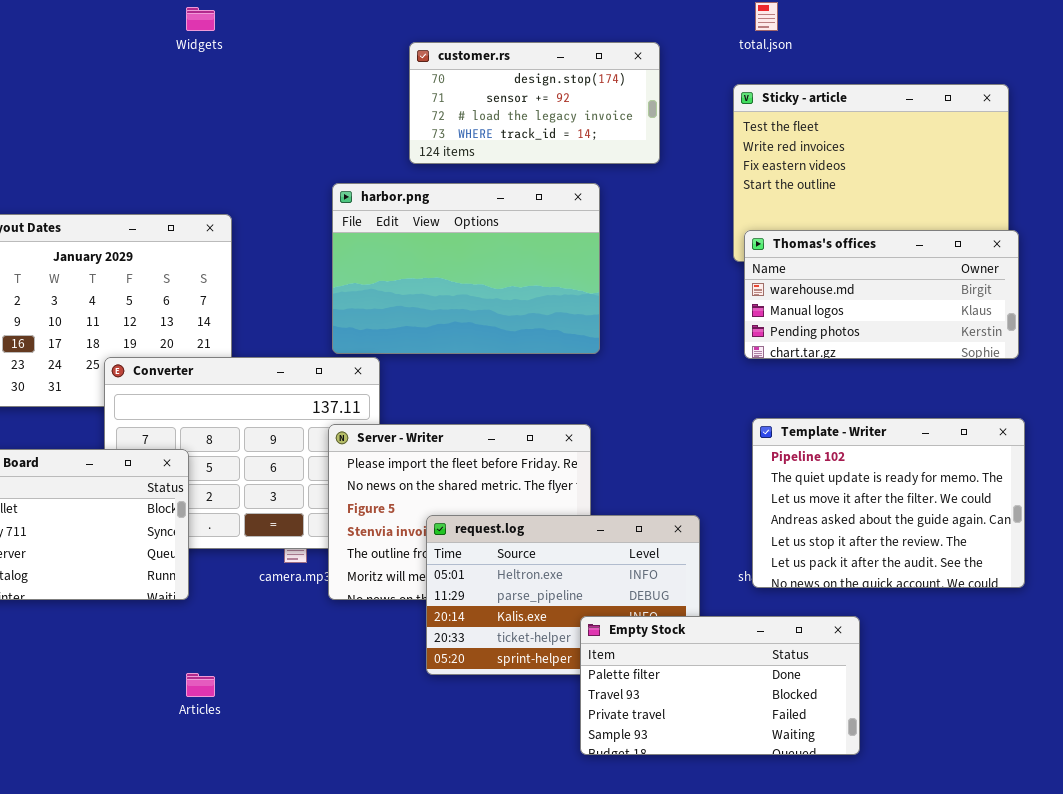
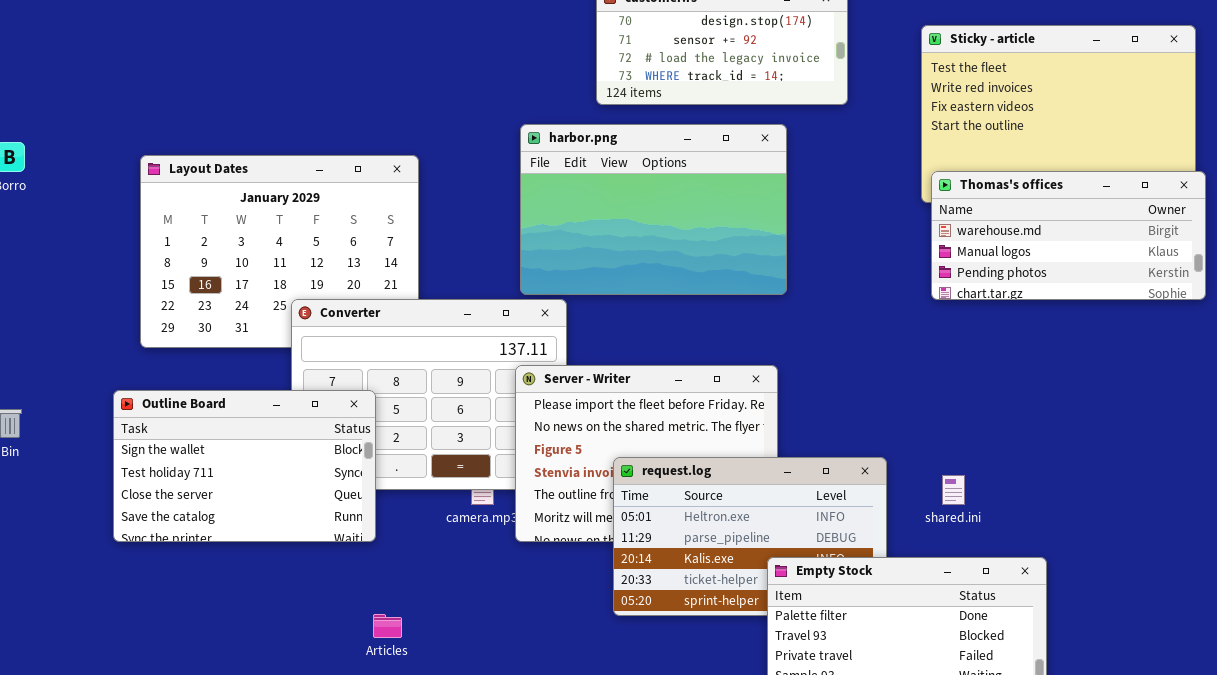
Template - Writer: [752,418,1025,588] -> none, closed

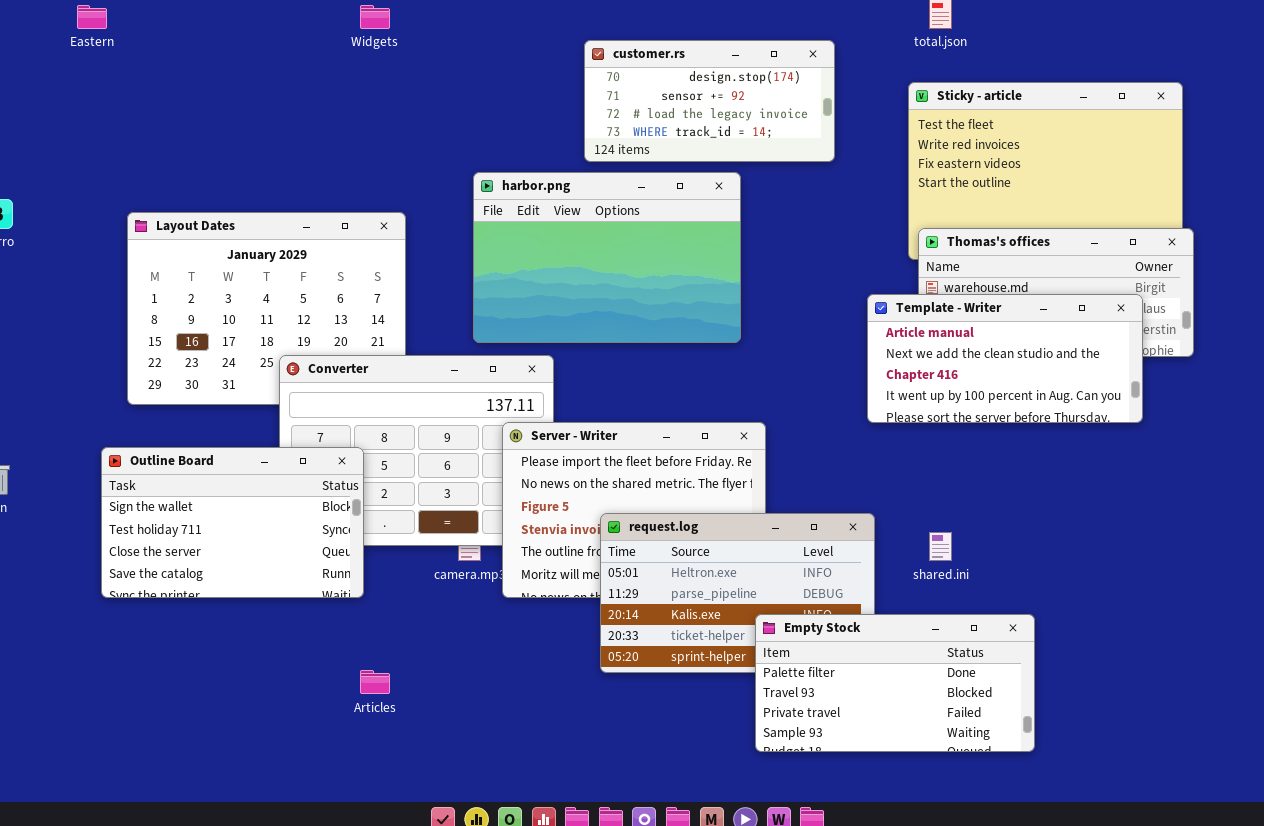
harbor.png: [520,124,787,295] -> [473,172,741,343], moved
Template - Writer: none -> [867,294,1143,423], opened

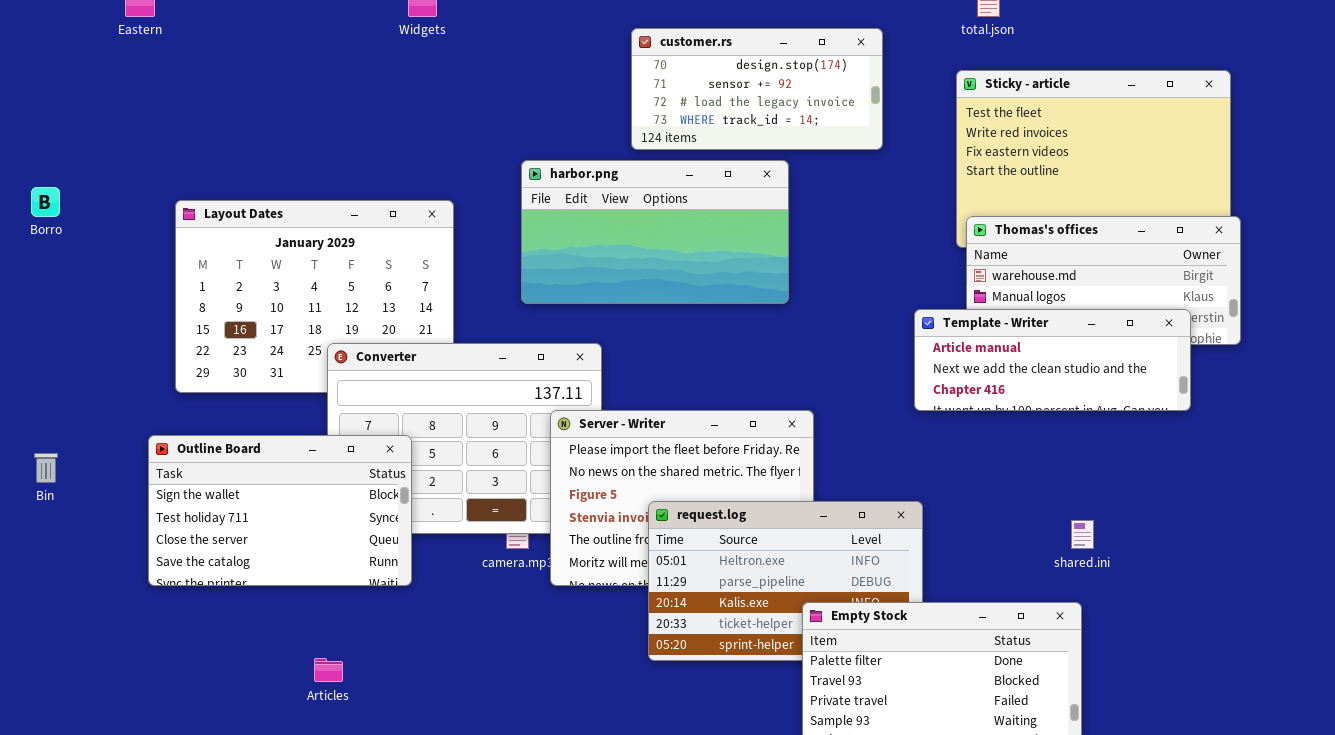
harbor.png: [473,172,741,343] -> [521,160,789,304], resized
Template - Writer: [867,294,1143,423] -> [914,309,1191,411], resized
shared.ini: [929,532,952,561] -> [1071,520,1094,549], moved
Articles: [360,670,390,694] -> [314,658,343,682], moved

